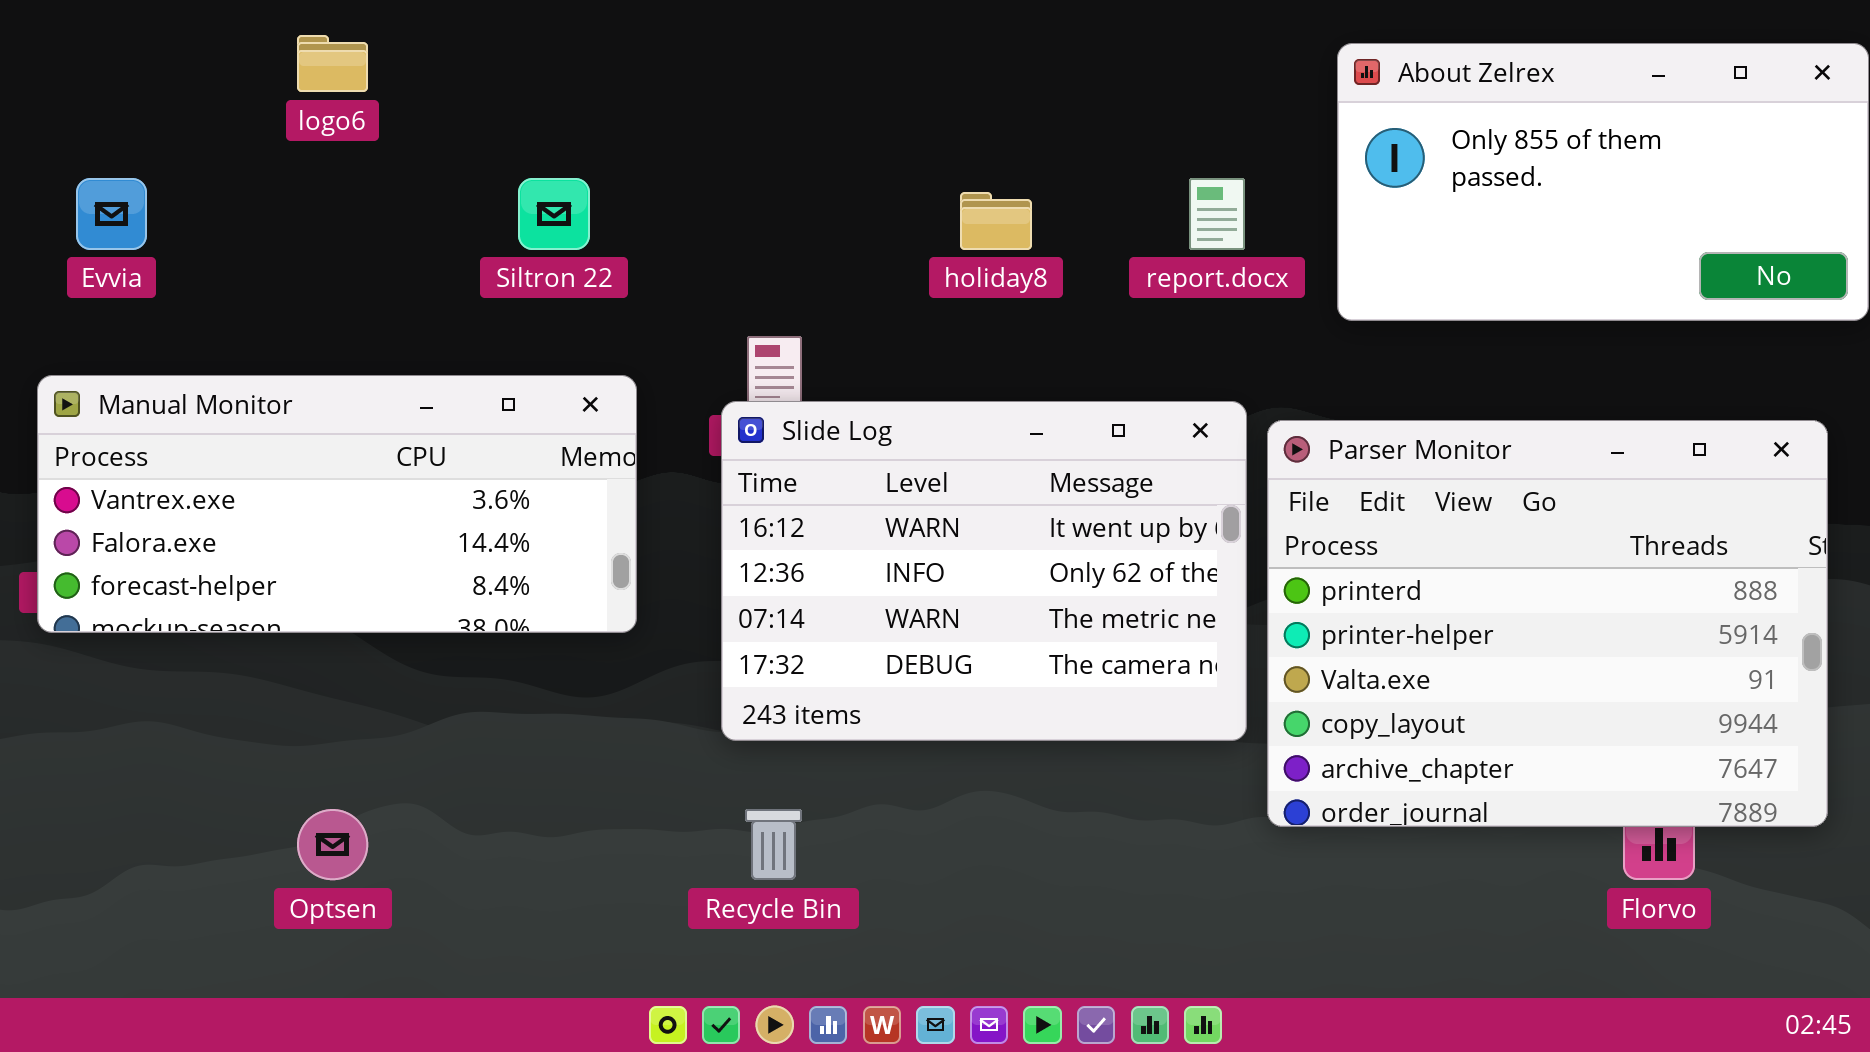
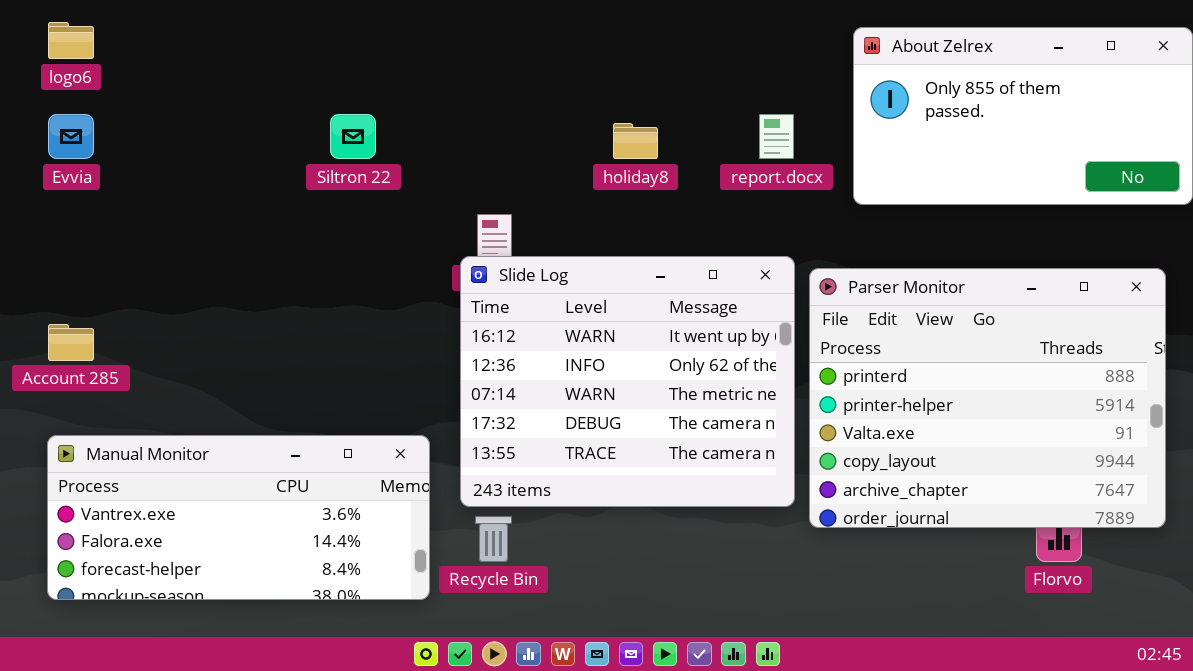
logo6: [297,35,368,92] -> [48,22,94,59], moved
Manual Monitor: [37,375,637,633] -> [47,435,430,600], moved
Slide Log: [721,401,1247,741] -> [460,256,795,507], resized

